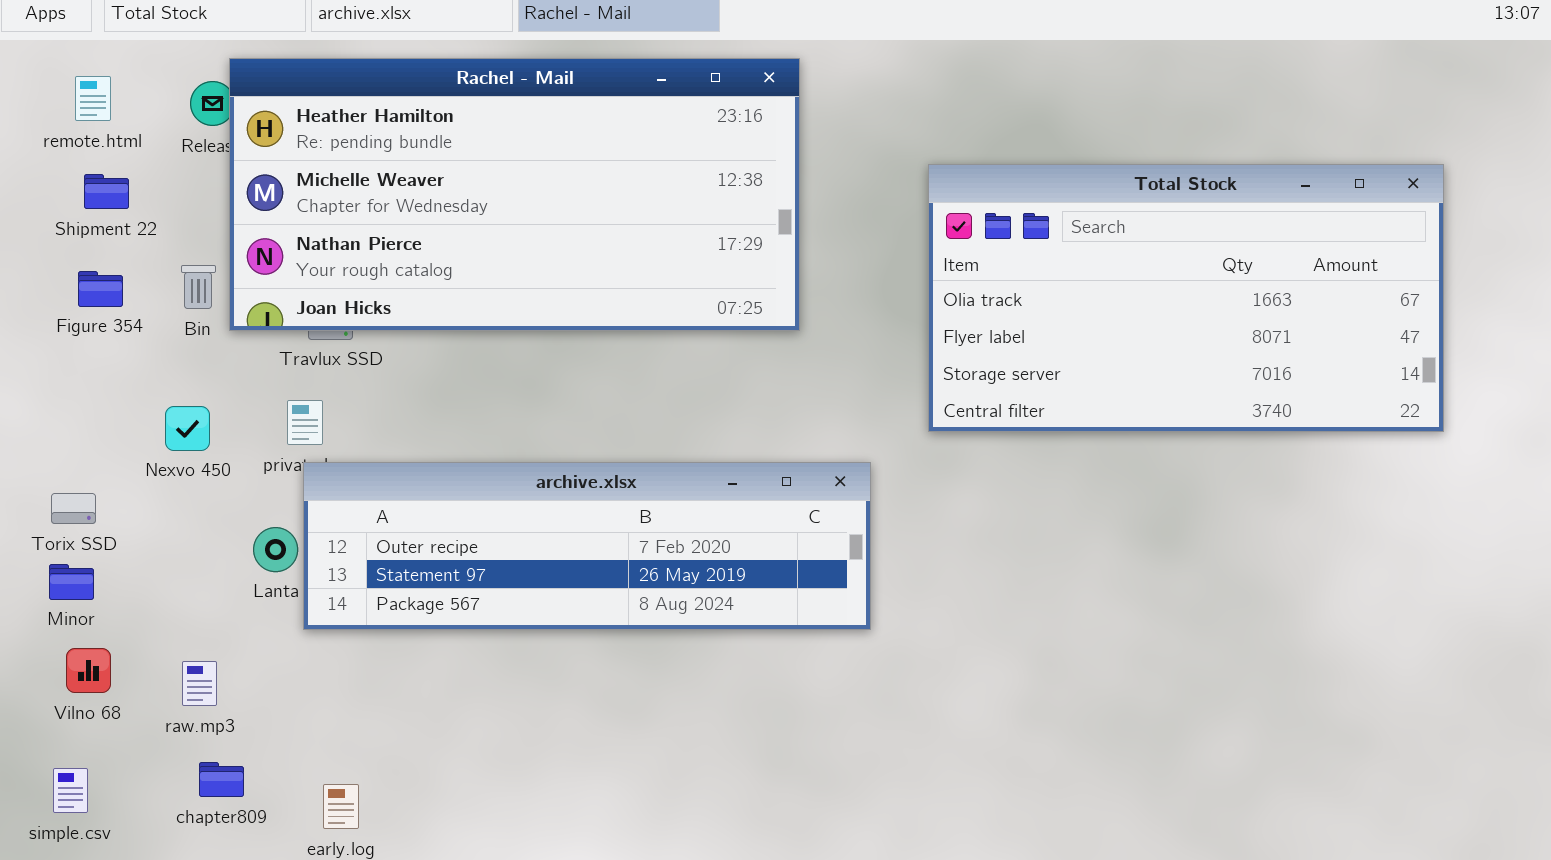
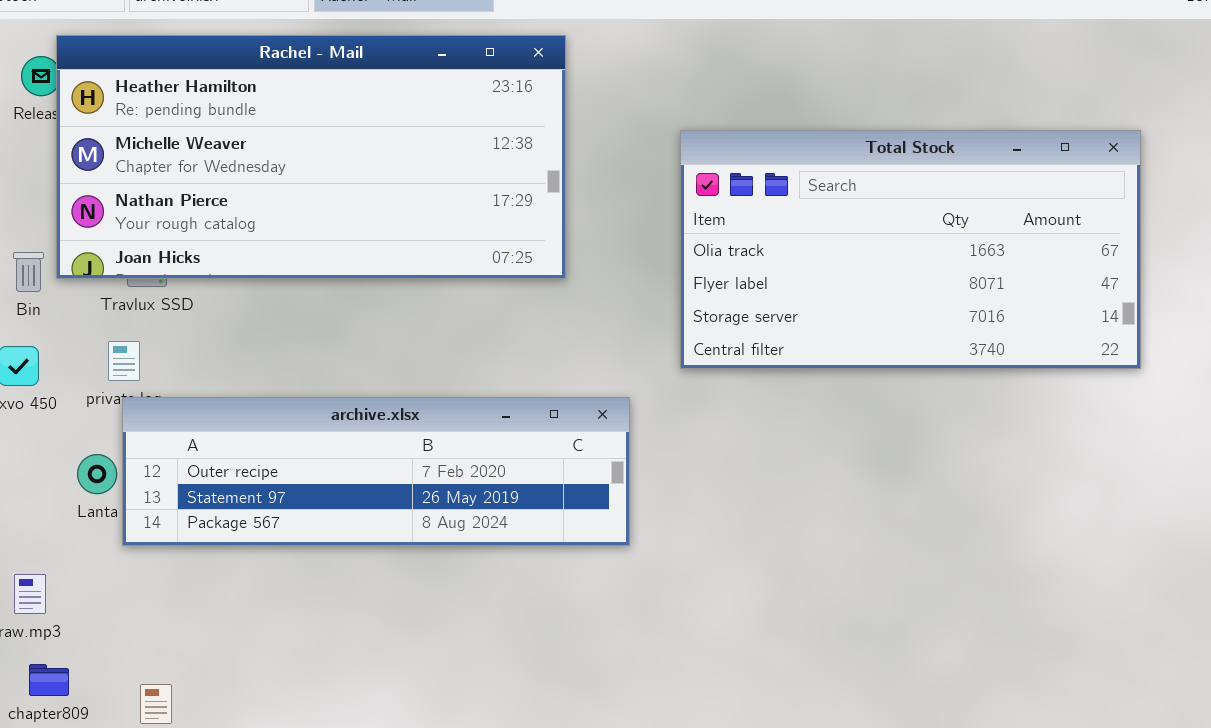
Bin: [181,265,216,309] -> [13,252,44,292], moved

